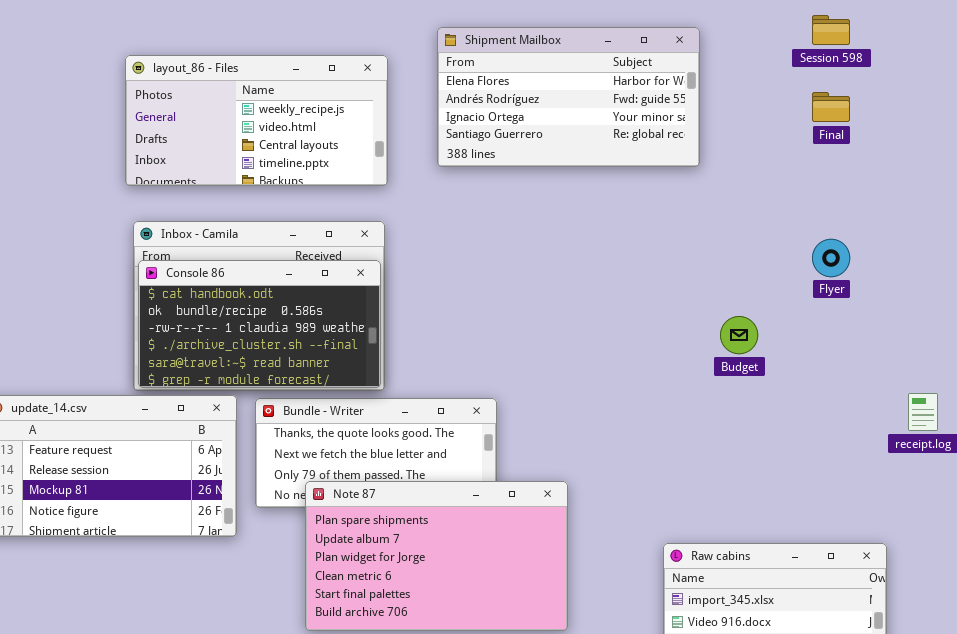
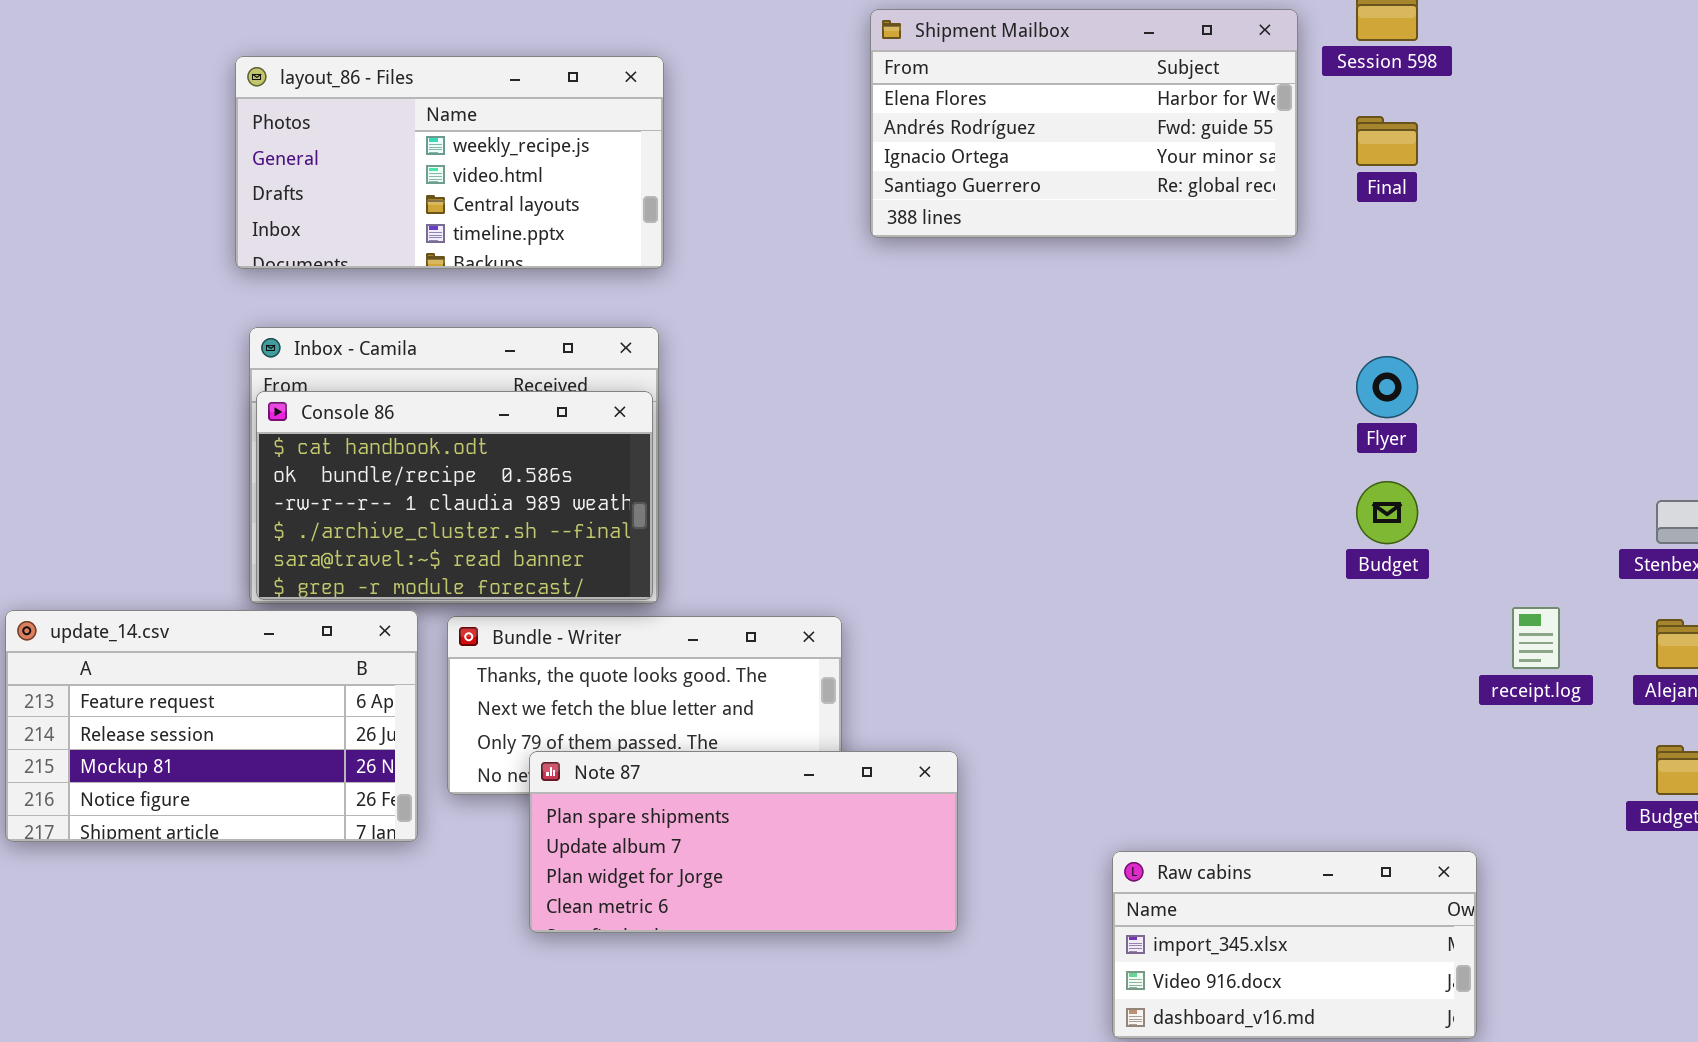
Shipment Mailbox: [437,27,700,167] -> [870,9,1298,238], moved
Budget: [720,316,758,354] -> [1356,481,1418,544], moved
Note 87: [305,481,568,631] -> [529,751,958,933], resized

